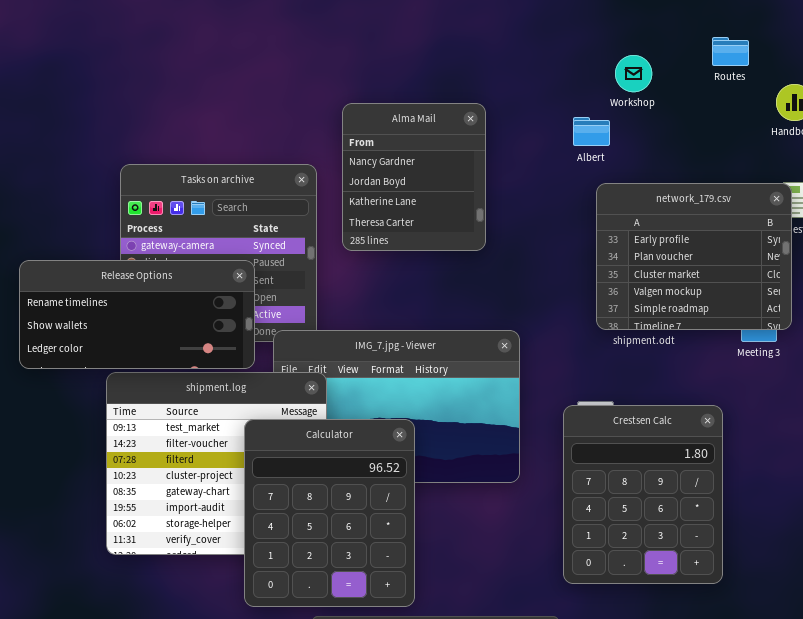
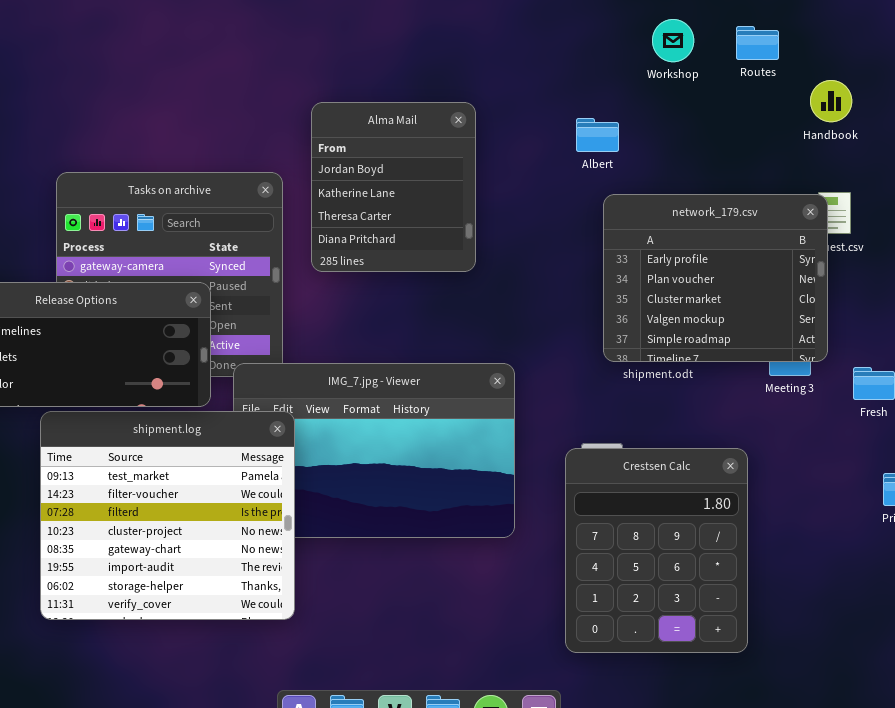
Workshop: [615,55,652,92] -> [652,19,694,62], moved
Alma Mail: [342,103,486,251] -> [311,102,476,272], scrolled down 1 row
Calculator: [244,419,415,607] -> none, closed

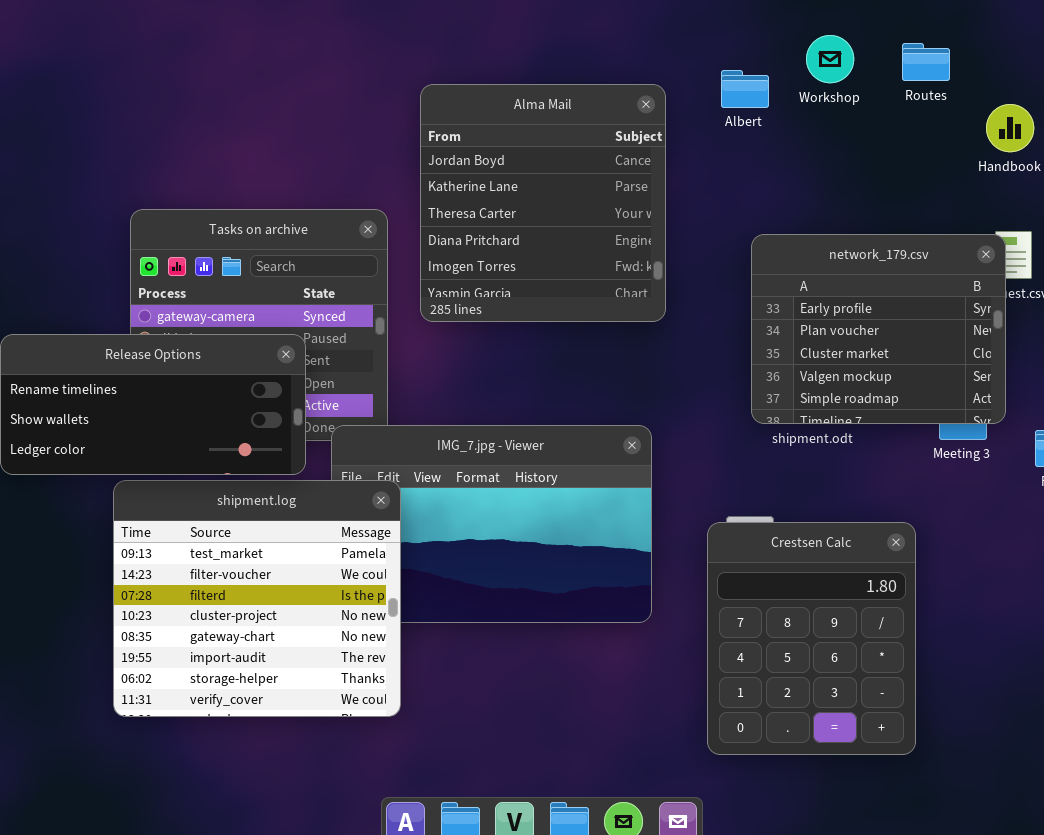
Alma Mail: [311,102,476,272] -> [420,84,666,322], resized
Albert: [576,118,619,152] -> [721,70,769,108], moved

